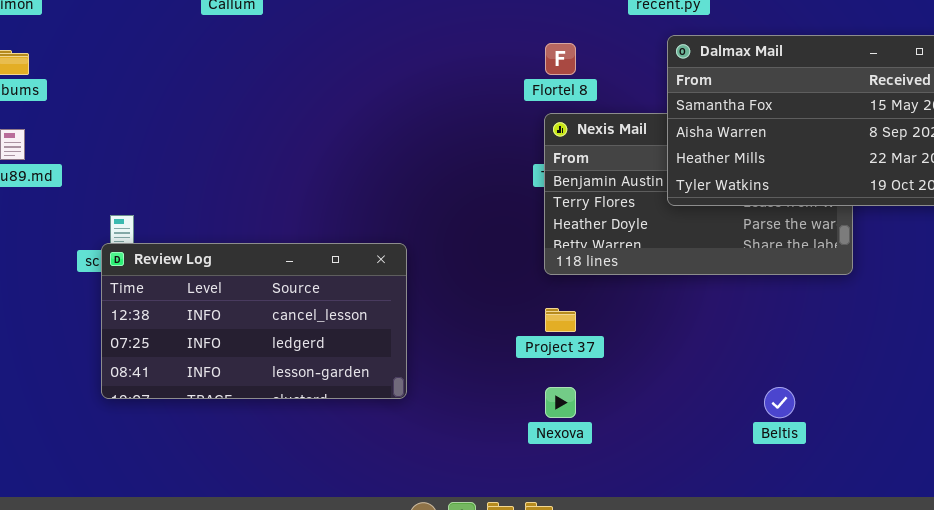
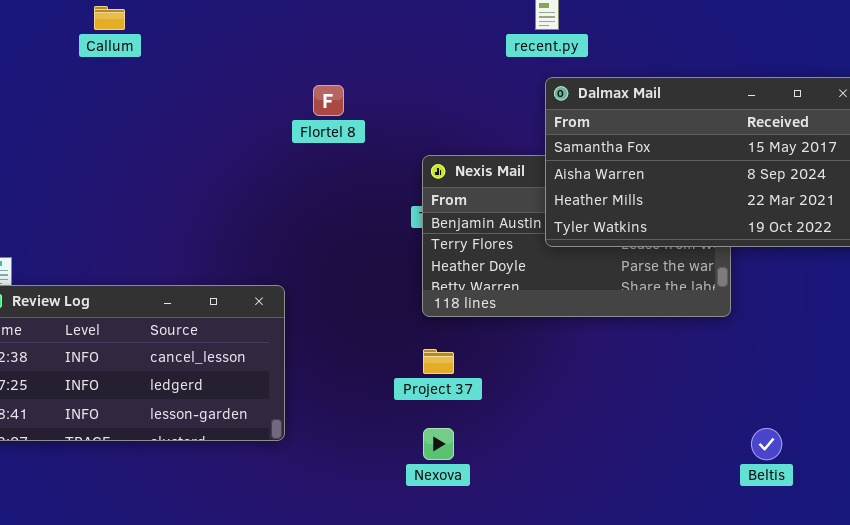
Flortel 8: [545,43,576,75] -> [313,85,344,116], moved
Beltis: [764,387,795,418] -> [751,428,782,460], moved

